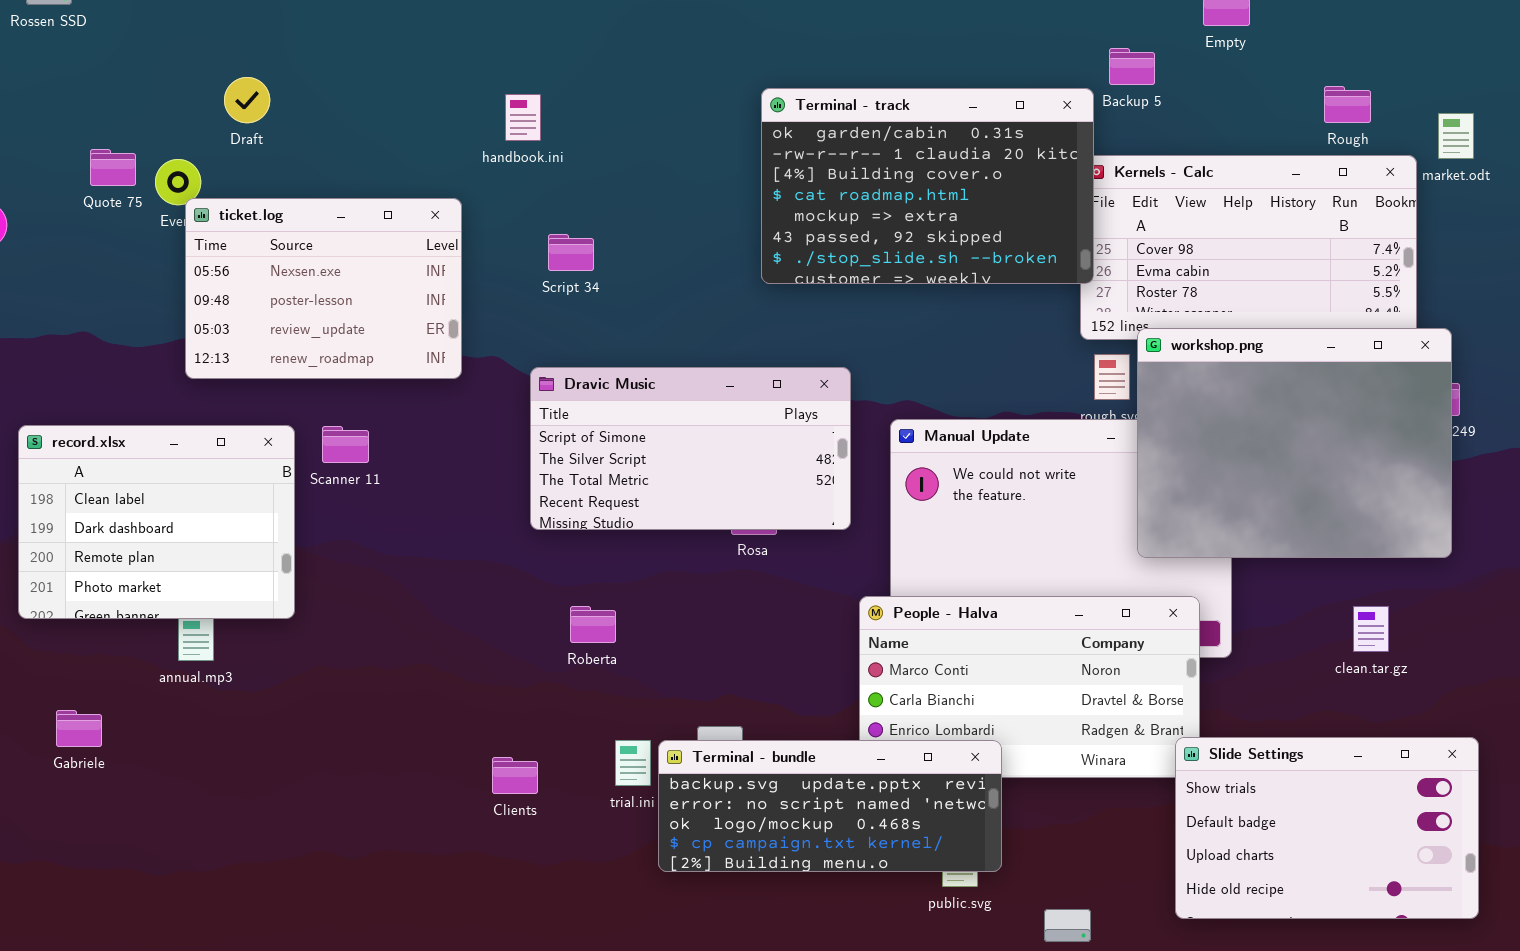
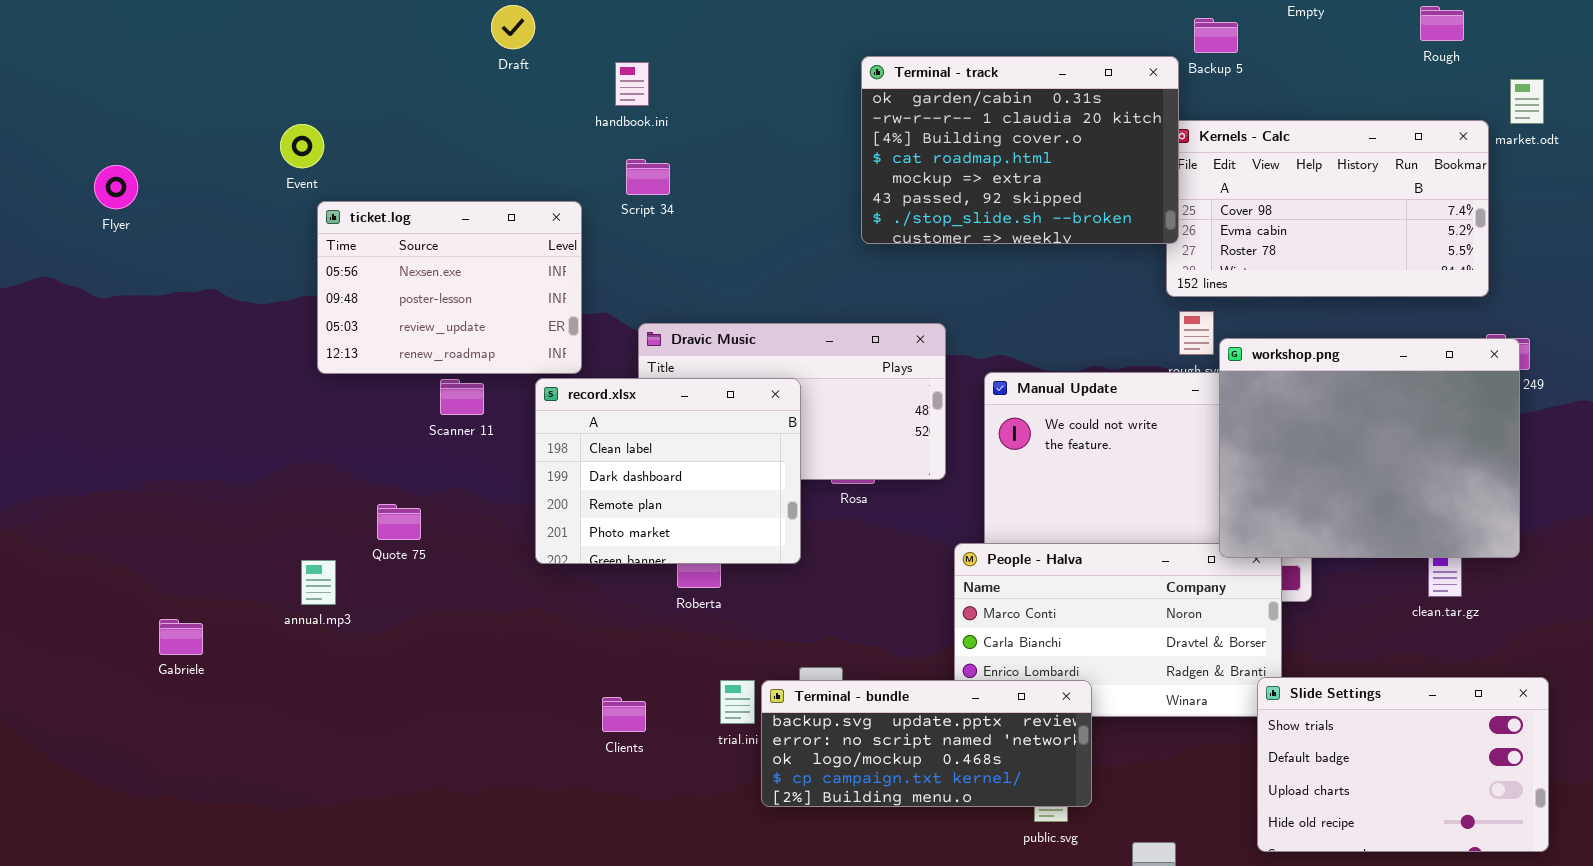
Draft: [224,77,270,123] -> [491,5,535,49], moved
Rough: [1324,86,1371,123] -> [1420,6,1464,41], moved
Quote 75: [90,149,136,186] -> [377,504,421,540], moved
ticket.log: [185,198,462,379] -> [317,201,582,374], moved
Script 34: [548,234,594,271] -> [626,159,670,195], moved
workshop.png: [1137,328,1452,558] -> [1219,338,1520,558], moved
record.xlsx: [18,425,295,619] -> [535,378,801,564], moved
Gabriele: [56,710,102,747] -> [159,619,203,655], moved

